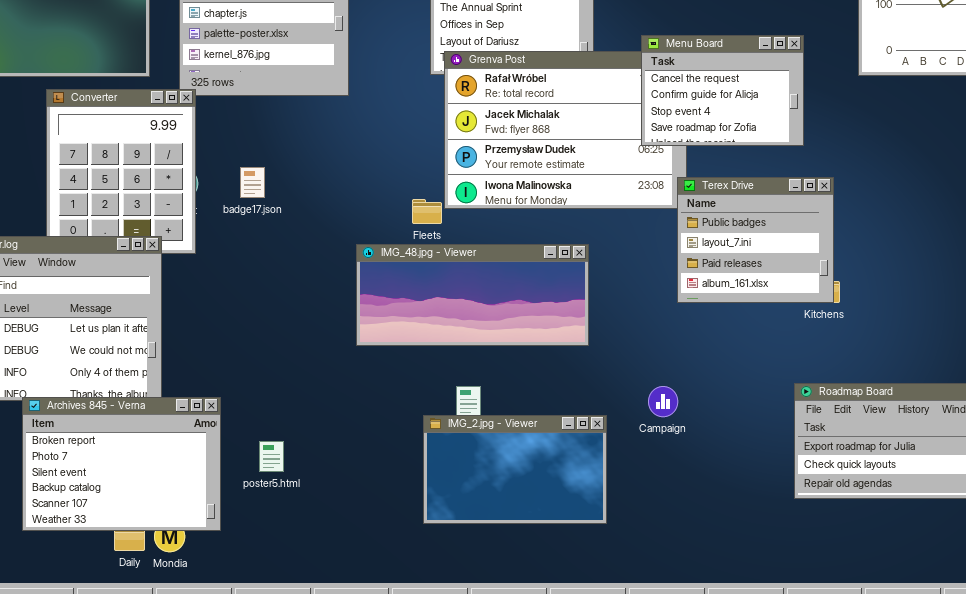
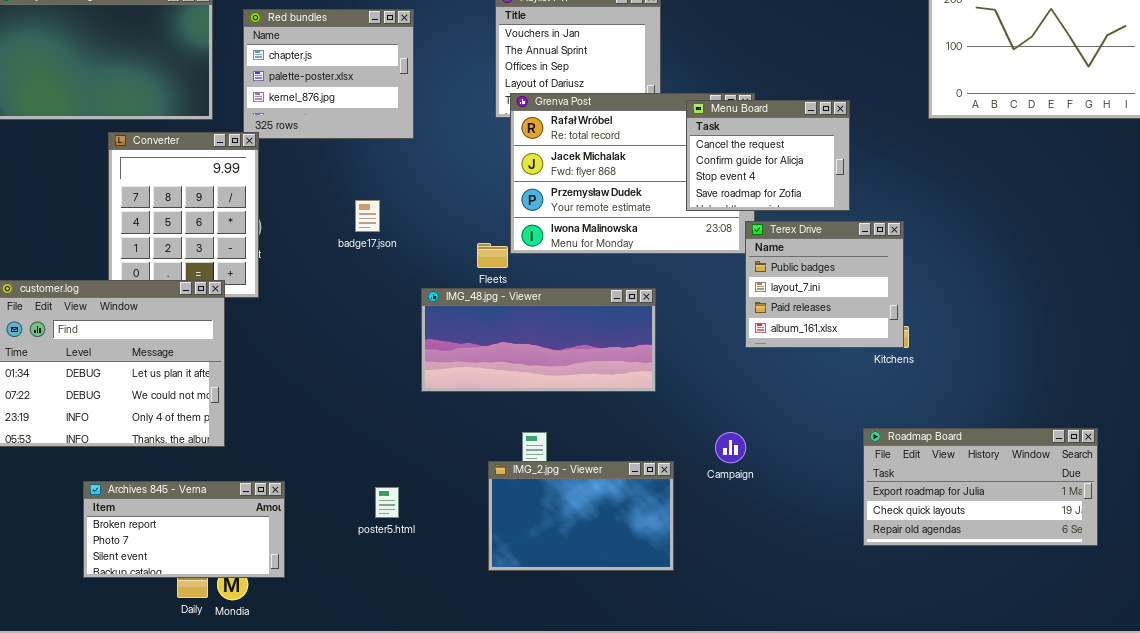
Menu Board: [641,35,804,146] -> [686,100,850,211], moved
badge17.json: [240,167,265,198] -> [355,200,380,232], moved
Archives 845 - Verna: [22,397,221,531] -> [83,481,285,578], resized
poster5.html: [259,441,284,472] -> [375,487,399,518], moved

